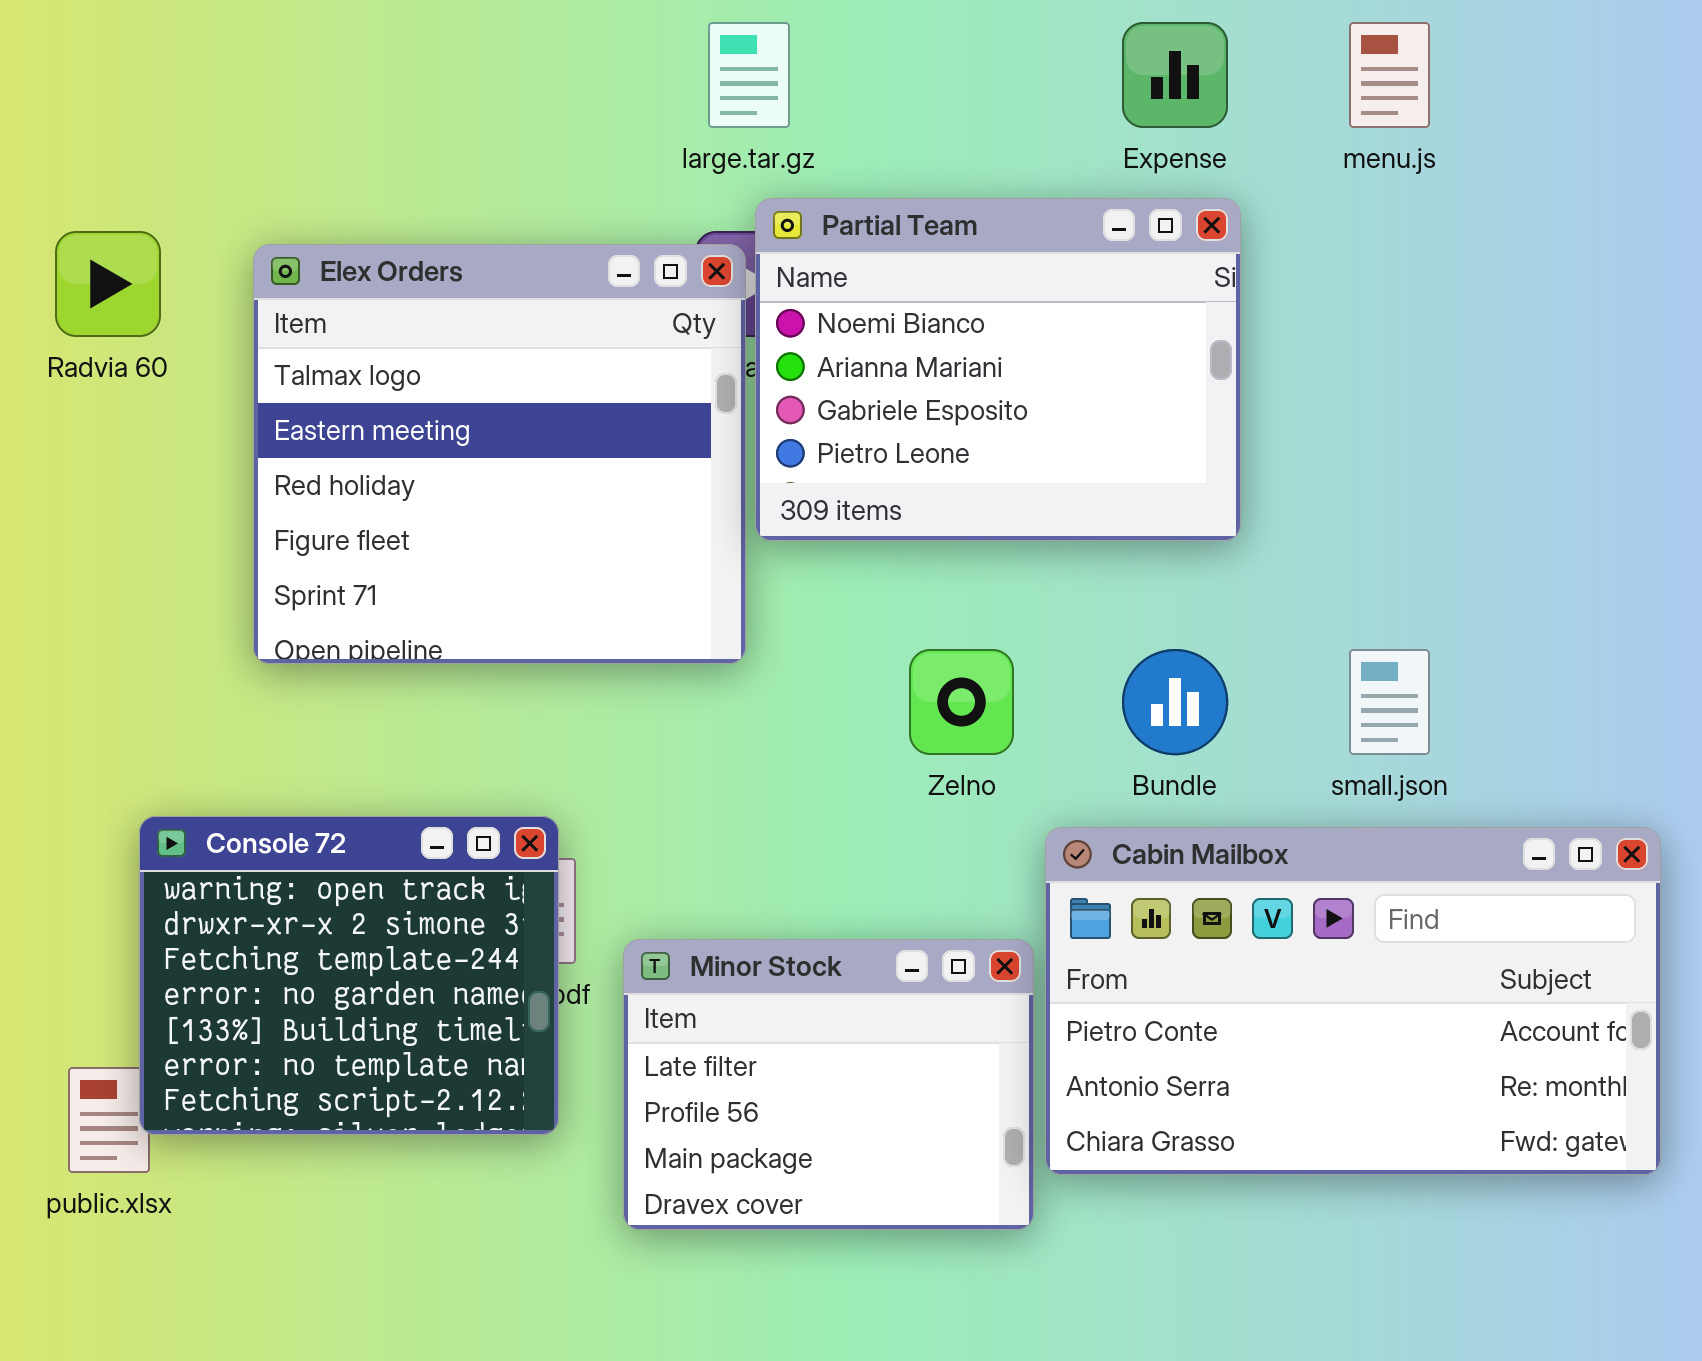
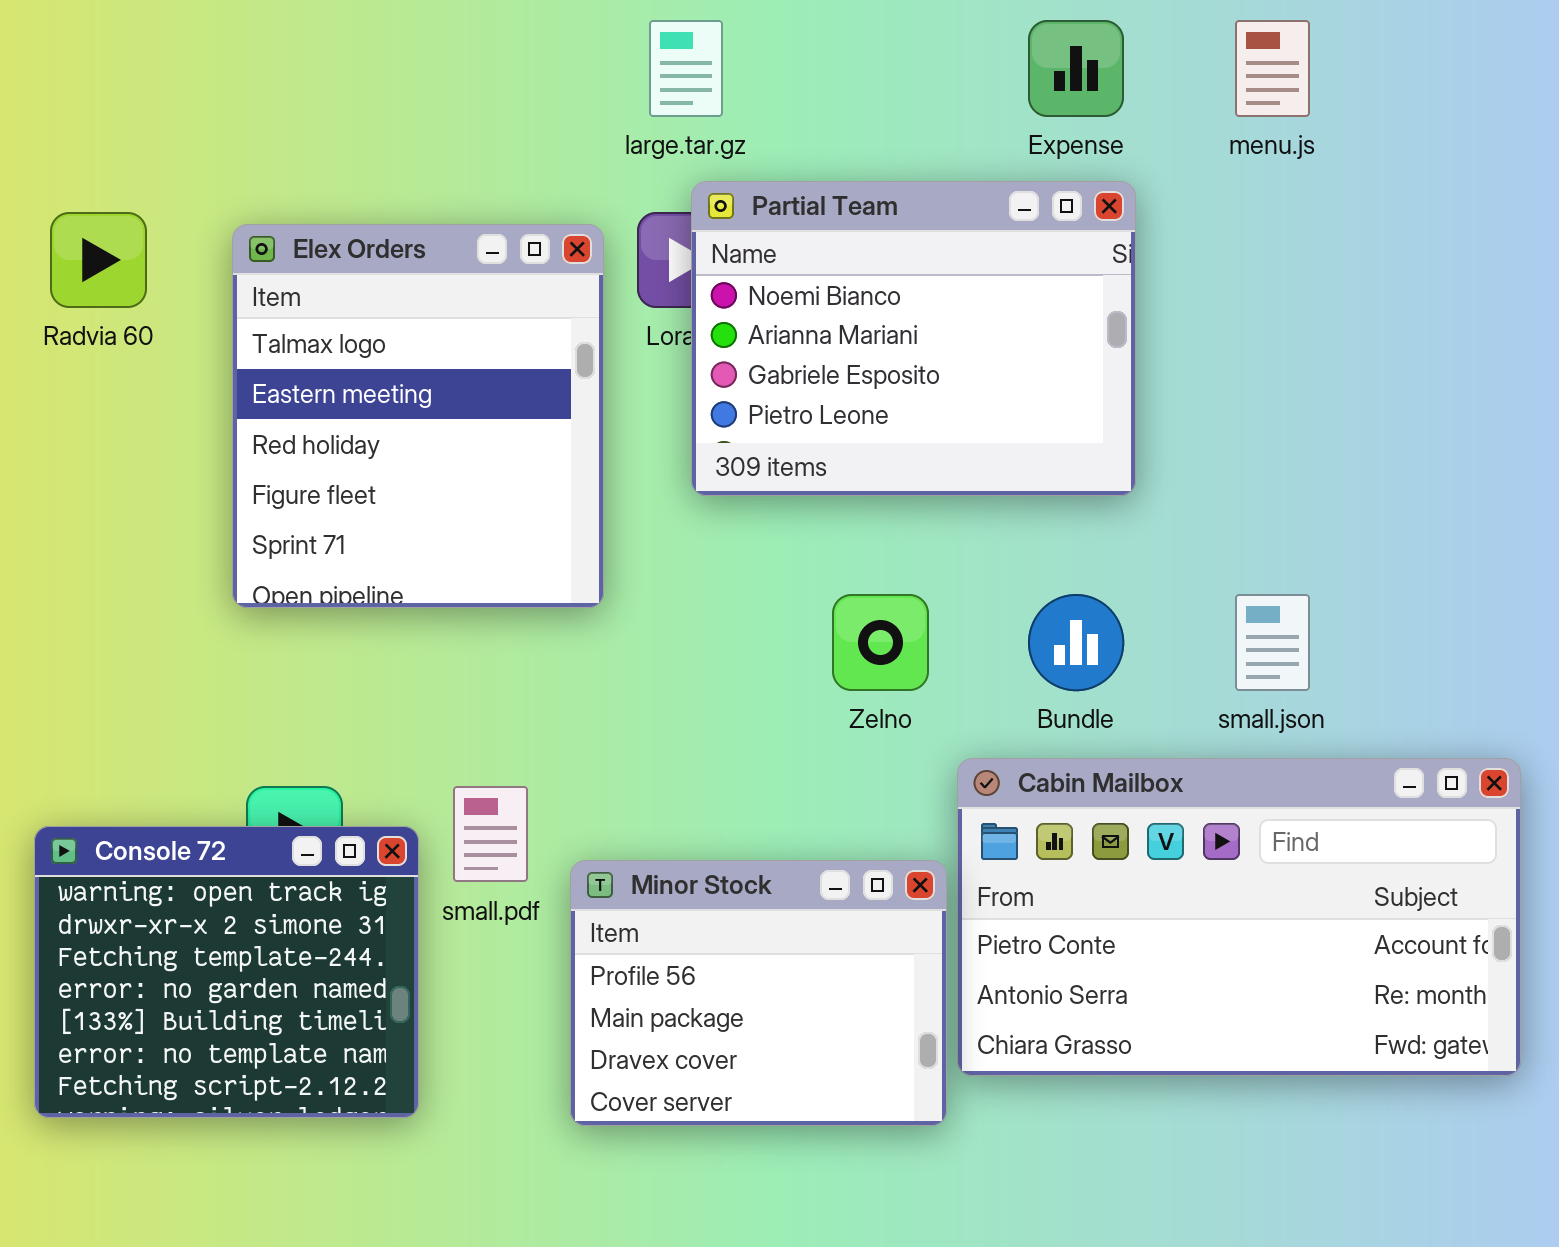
Elex Orders: [253,244,746,664] -> [232,224,604,608], resized
Console 72: [139,816,559,1135] -> [34,826,419,1118], moved
Minor Stock: [623,939,1034,1230] -> [570,860,947,1126], scrolled down 1 row

